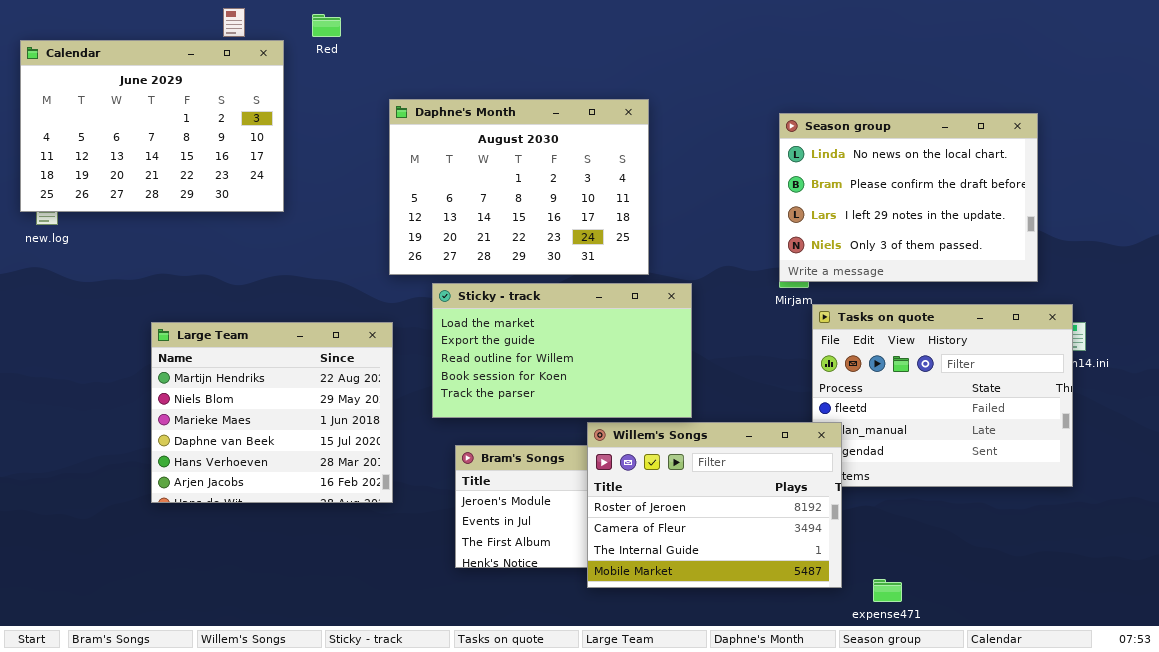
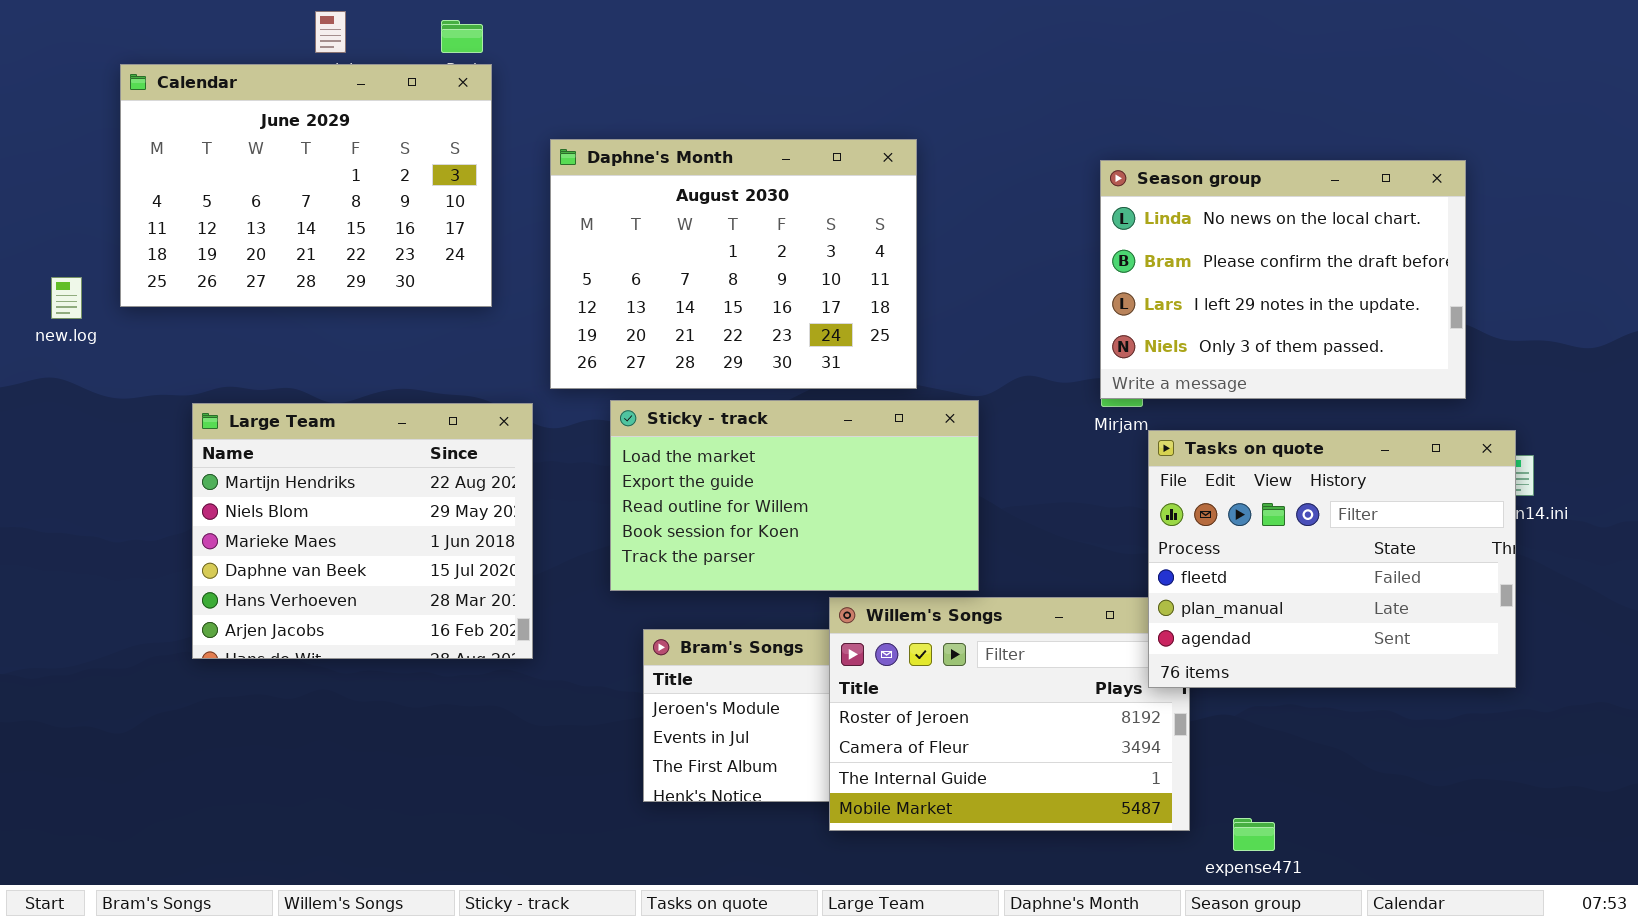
Calendar: [20,40,284,212] -> [120,64,492,307], moved
Tasks on quote: [812,304,1073,487] -> [1148,430,1516,688], raised
Large Team: [151,322,393,503] -> [192,403,533,659], moved

